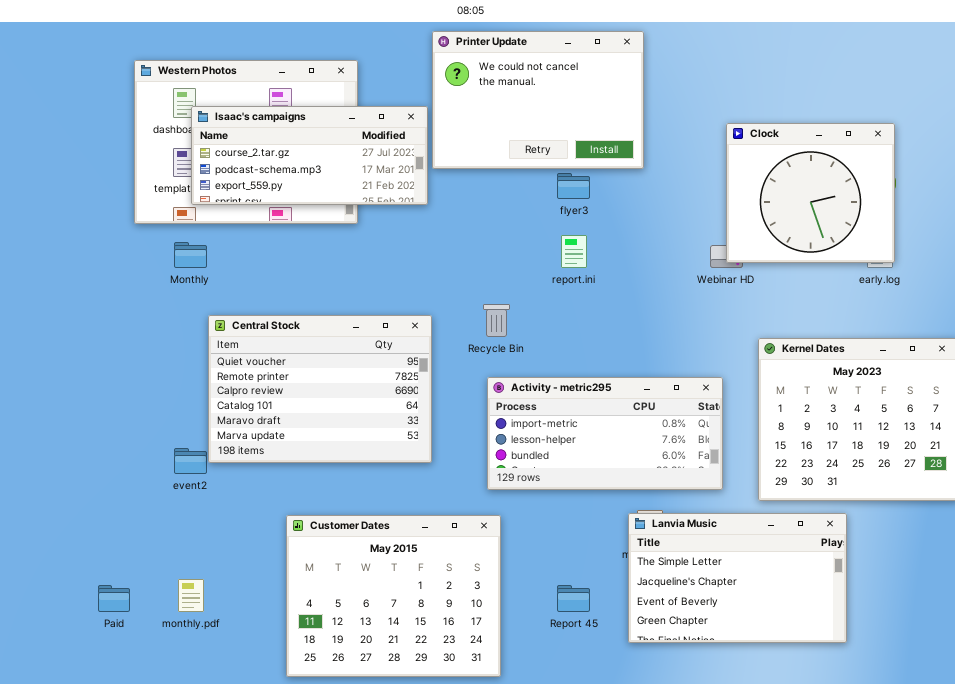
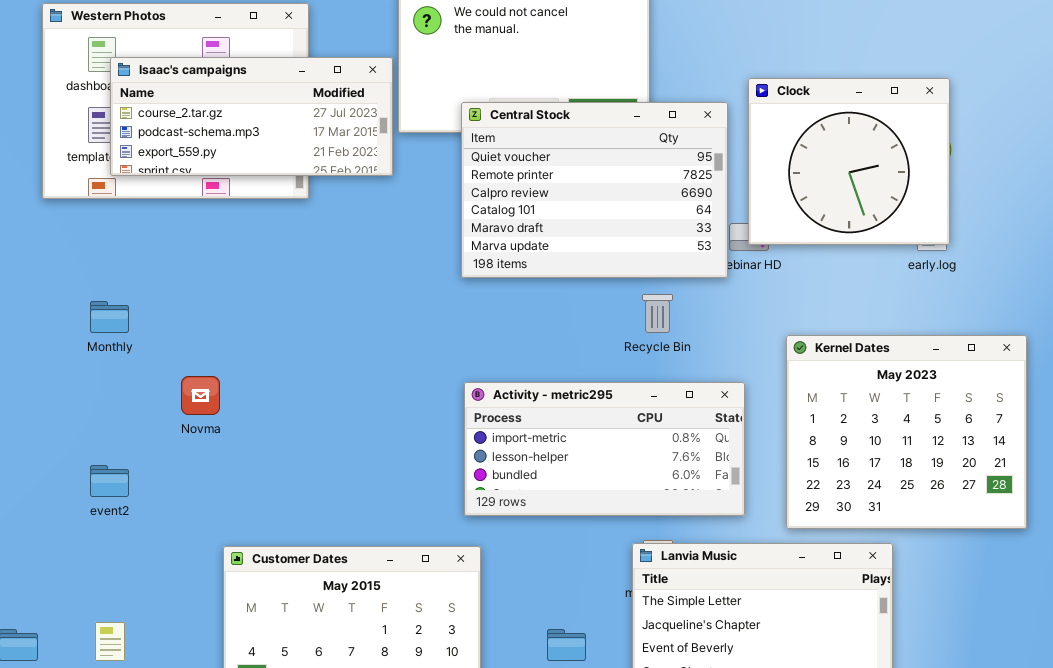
Monthly: [174,242,207,268] -> [90,301,129,333], moved
Recycle Bin: [483,304,510,337] -> [642,294,673,333], moved
Central Stock: [208,315,432,463] -> [461,102,728,278], moved

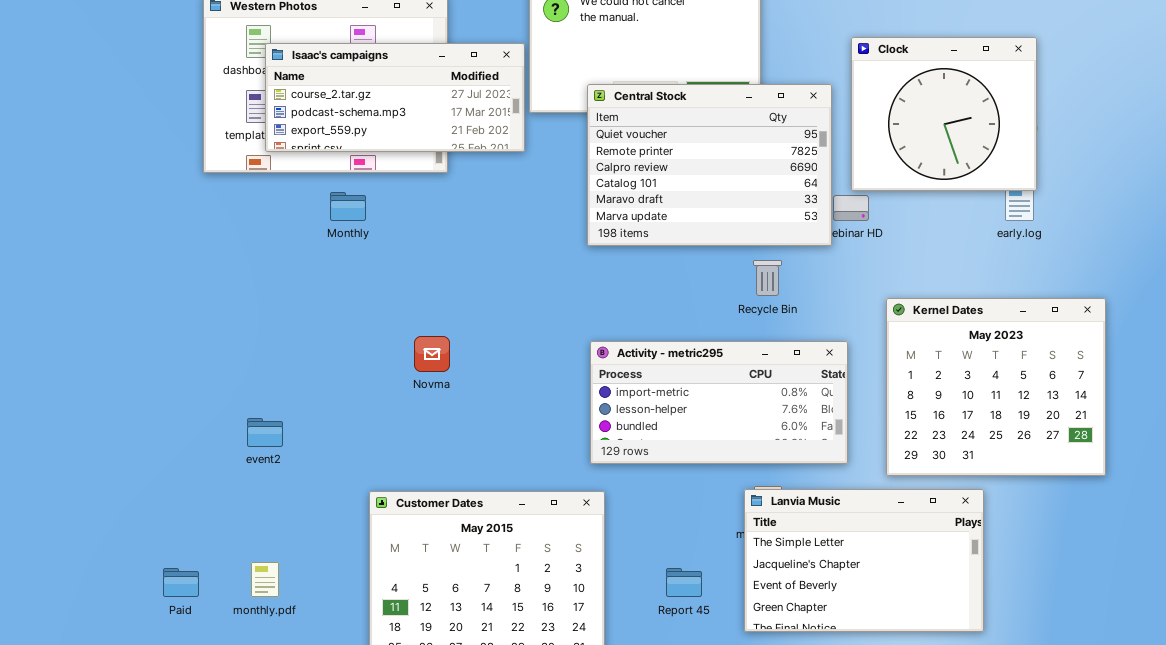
Clock: [748,78,950,245] -> [851,37,1037,191], moved
Monthly: [90,301,129,333] -> [330,192,366,221], moved
Novma: [181,376,220,415] -> [414,336,450,372], moved

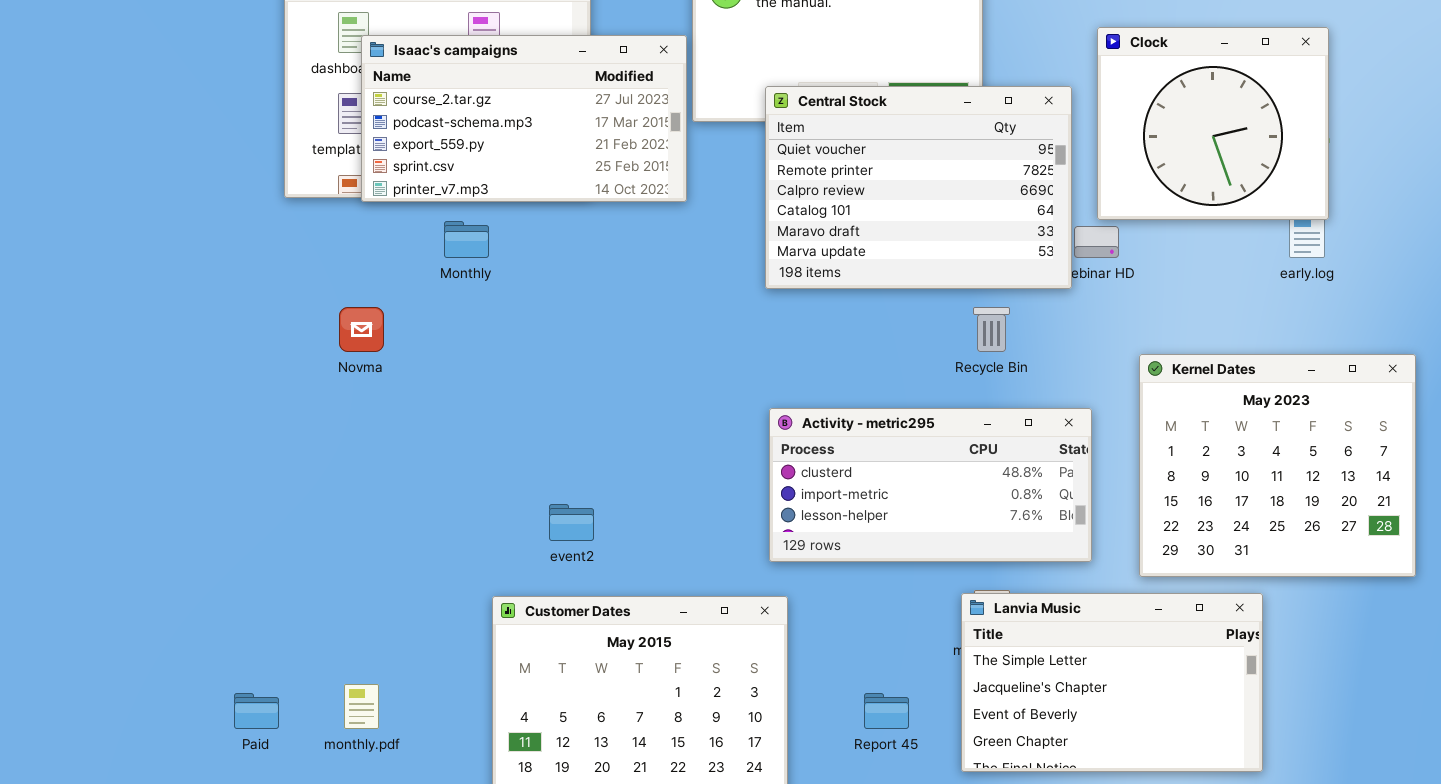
Isaac's campaigns: [265,43,525,152] -> [361,35,687,202], resized
Novma: [414,336,450,372] -> [339,307,384,352], moved
Activity - metric295: [590,341,848,464] -> [769,408,1092,562], scrolled up 1 row
event2: [247,418,283,447] -> [549,504,594,541], moved

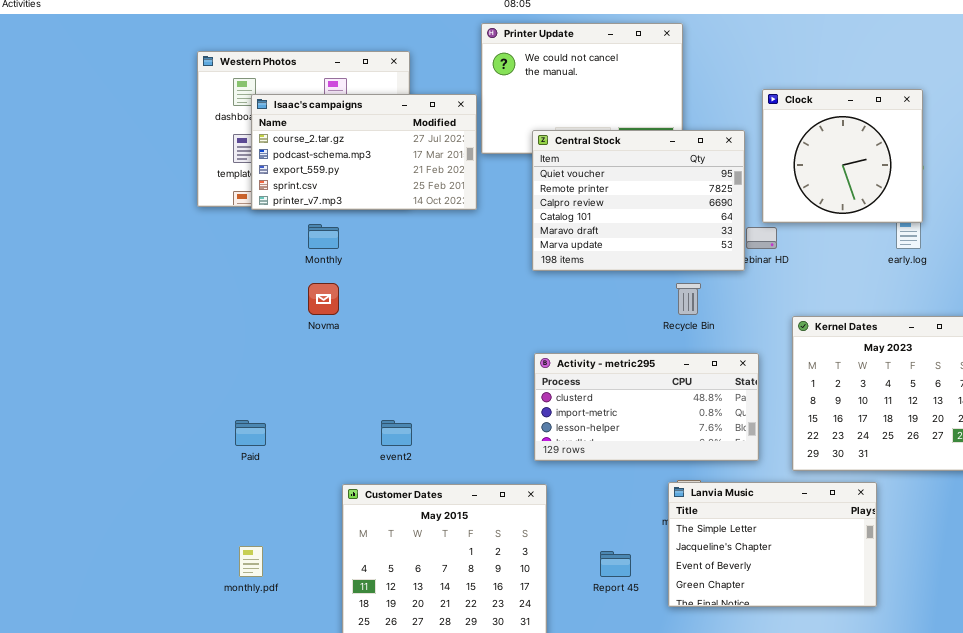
Novma: [339,307,384,352] -> [308,283,339,315], moved
Paid: [234,693,279,729] -> [235,420,266,446], moved

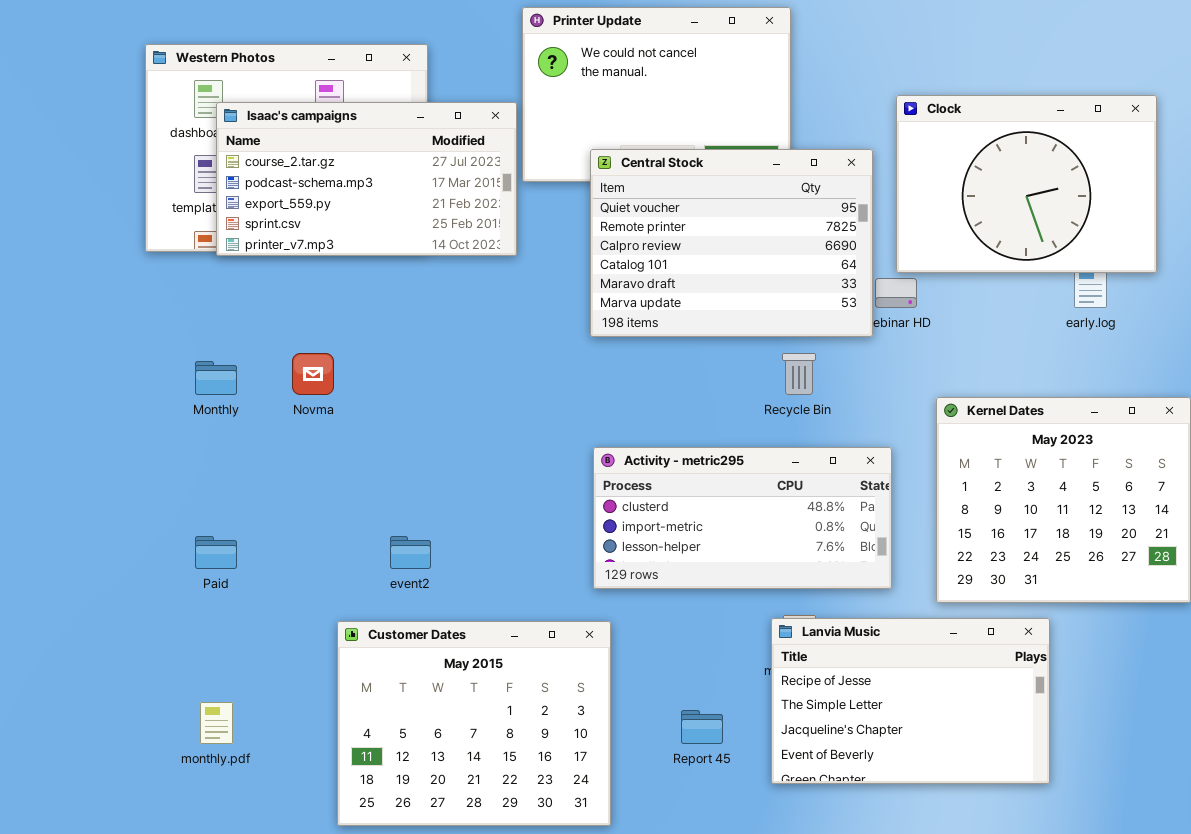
Clock: [762,89,923,223] -> [896,95,1157,273], resized
Monthly: [308,224,339,249] -> [195,361,237,395], moved
Lanvia Music: [668,482,877,607] -> [771,618,1050,784], scrolled up 1 row

